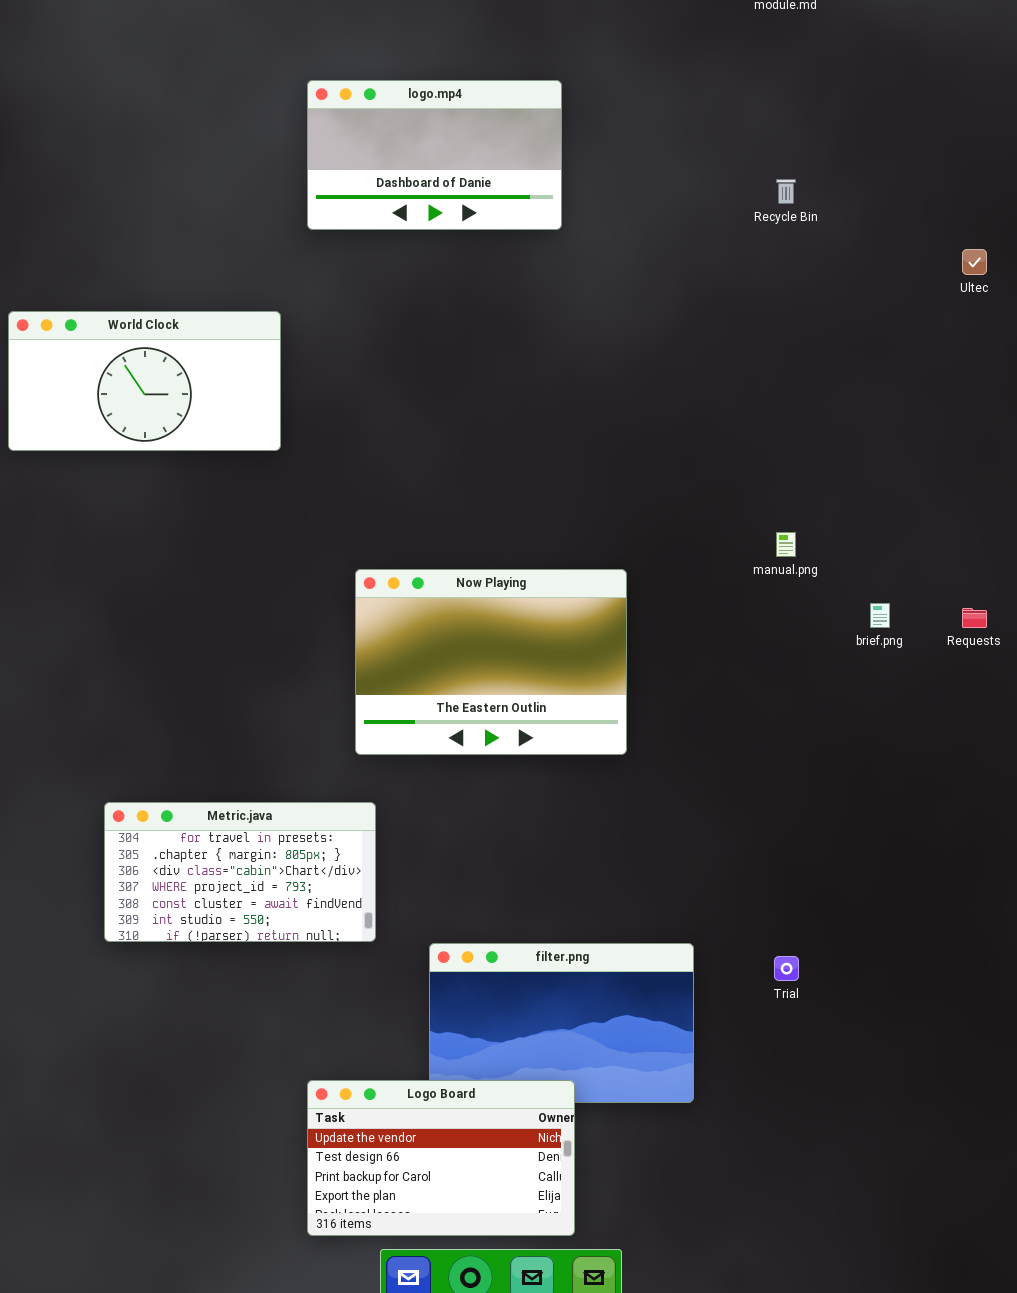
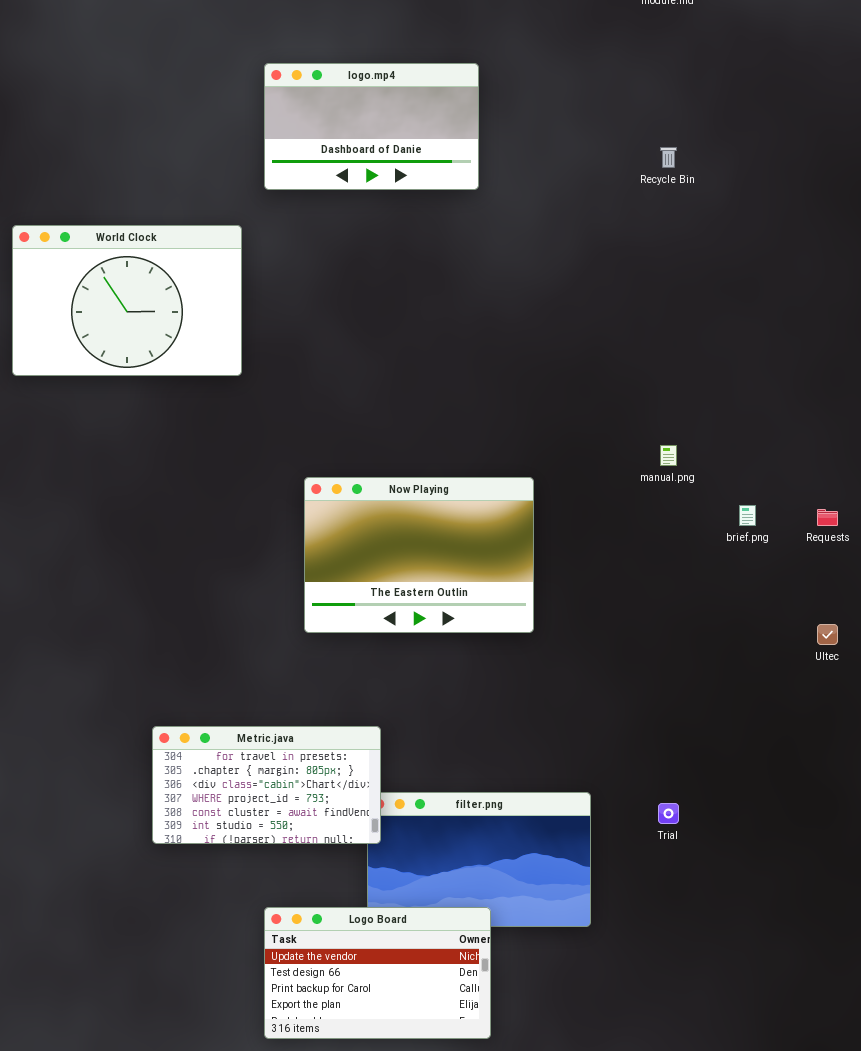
Ultec: [962,249,987,275] -> [817,624,838,645], moved
World Clock: [8,311,281,451] -> [12,225,242,376], resized
Metric.java: [104,802,376,942] -> [152,726,381,844], moved

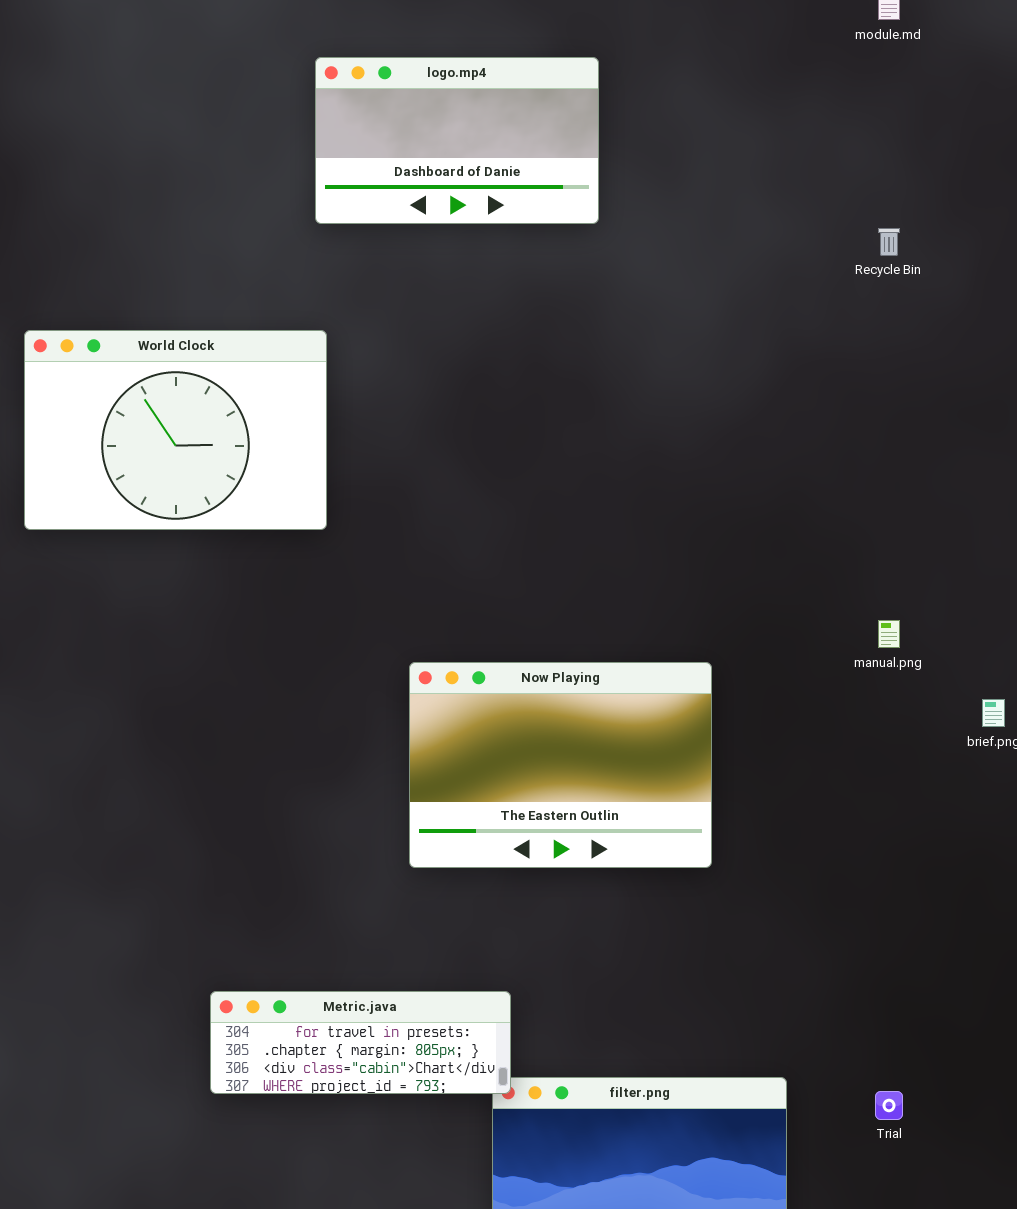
logo.mp4: [264,63,479,190] -> [315,57,599,224], moved
Metric.java: [152,726,381,844] -> [210,991,511,1094], resized

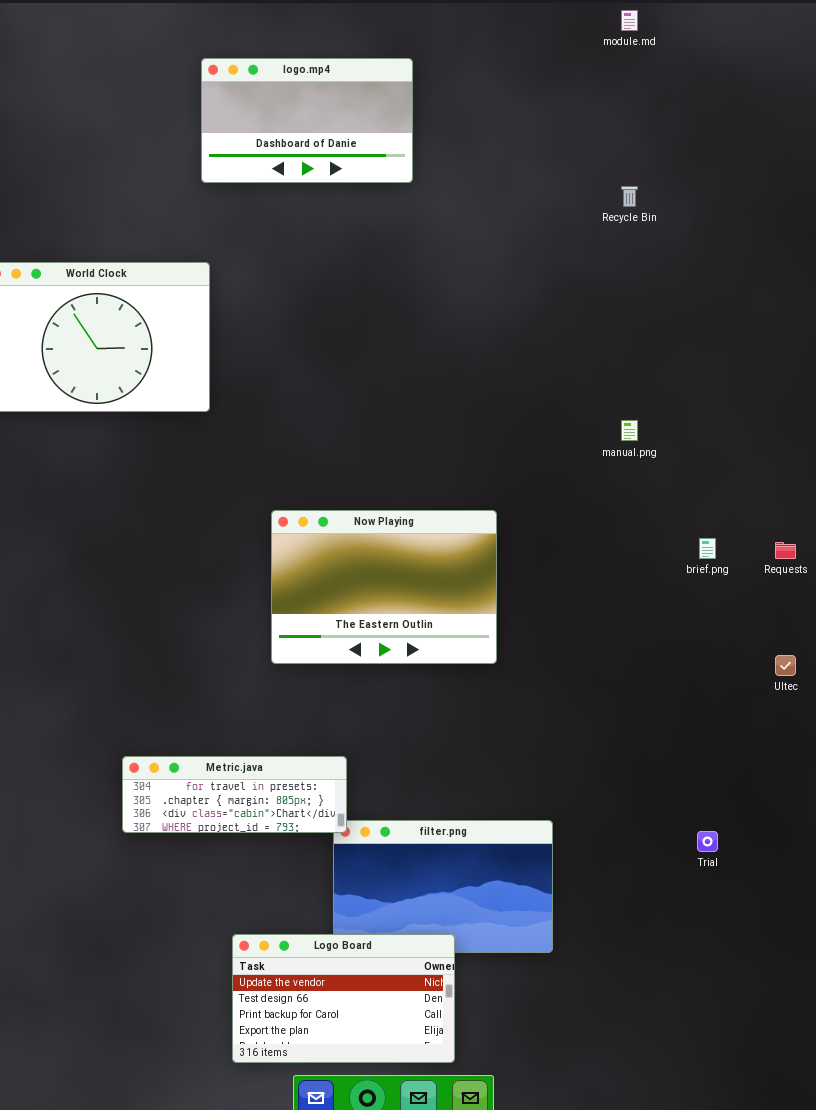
manual.png: [878,620,900,648] -> [621,420,638,441], moved
Trial: [875,1091,903,1120] -> [697,831,718,852], moved

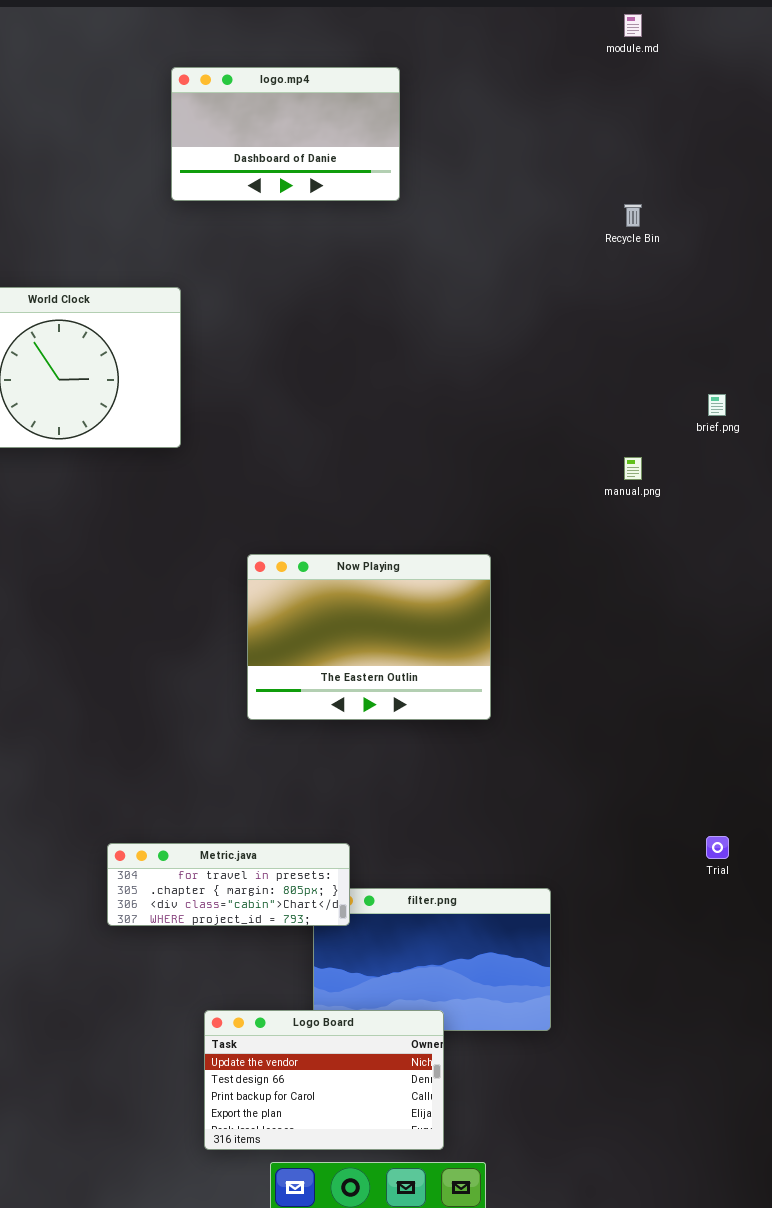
brief.png: [699,538,716,559] -> [708,394,726,416], moved
Metric.java: [122,756,347,833] -> [107,843,350,926], moved
Trial: [697,831,718,852] -> [706,836,729,859], moved

